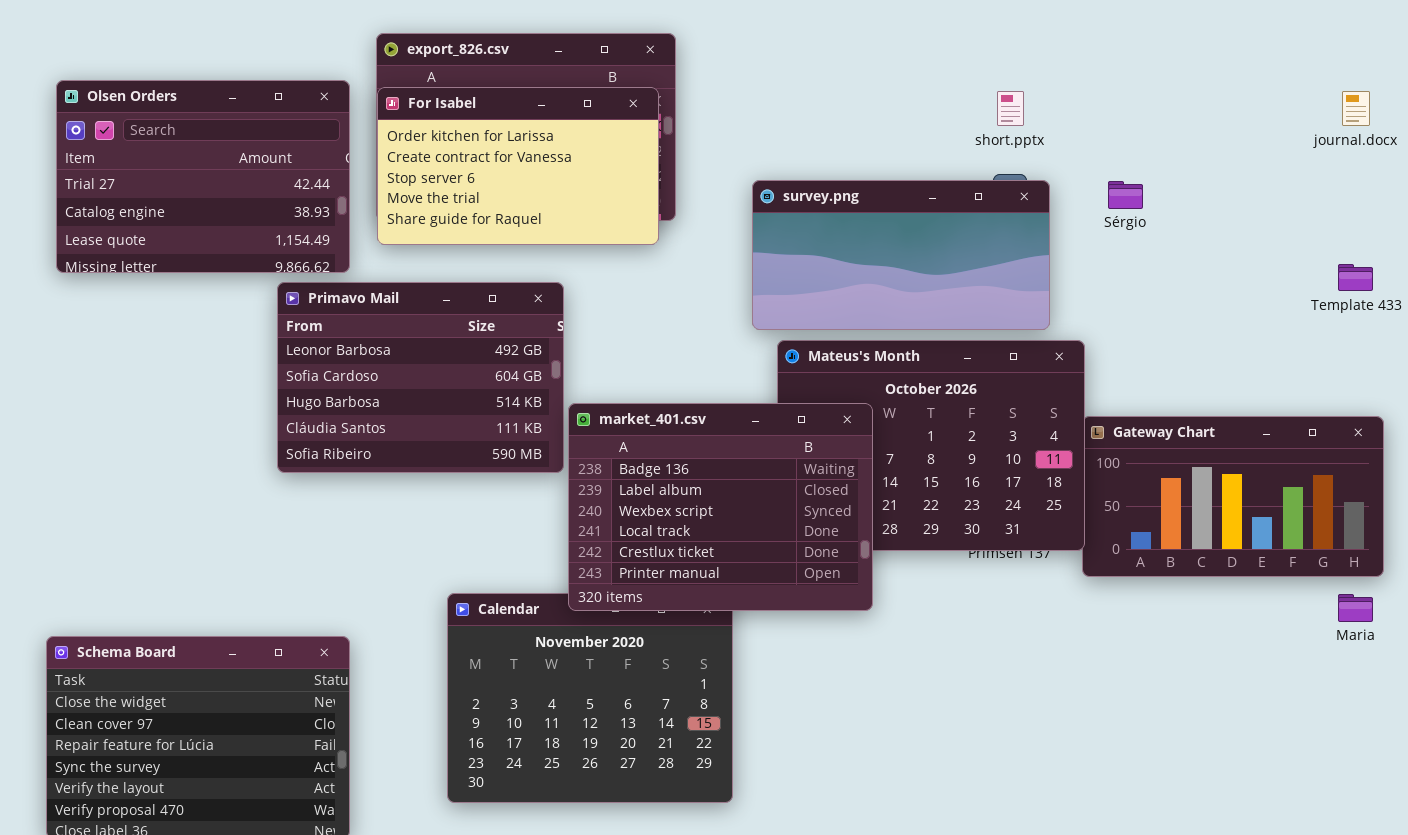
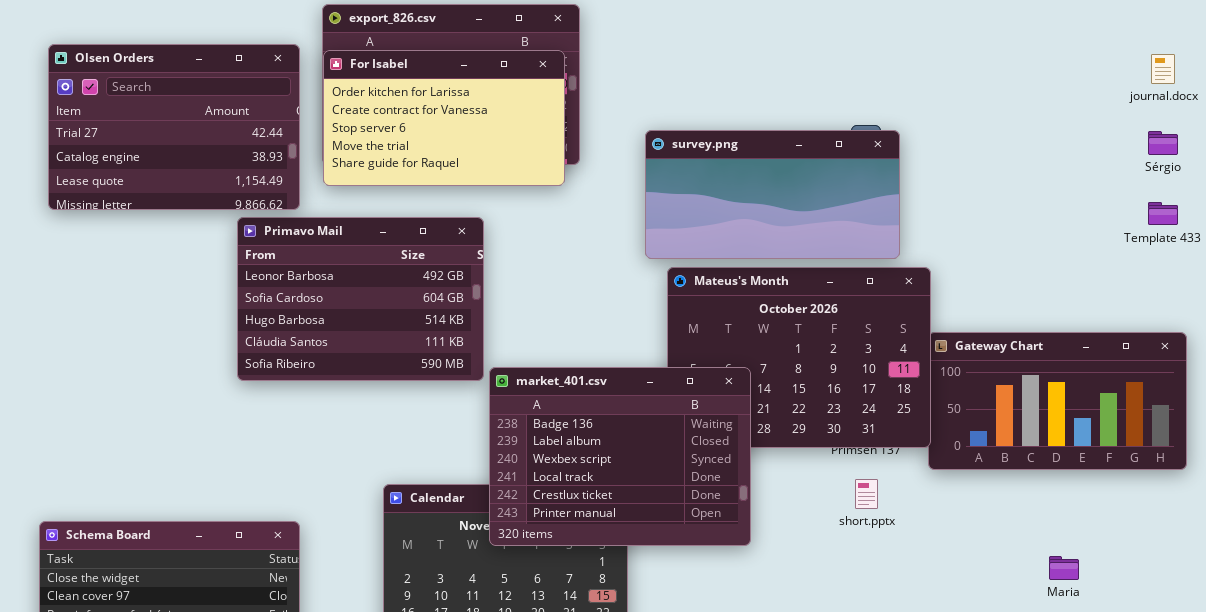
short.pptx: [997,91,1024,126] -> [855,479,878,509], moved
Sérgio: [1108,181,1143,209] -> [1148,131,1178,155], moved
market_401.csv: [568,403,873,611] -> [489,367,751,546], moved
Maria: [1338,594,1373,622] -> [1049,556,1079,580], moved

